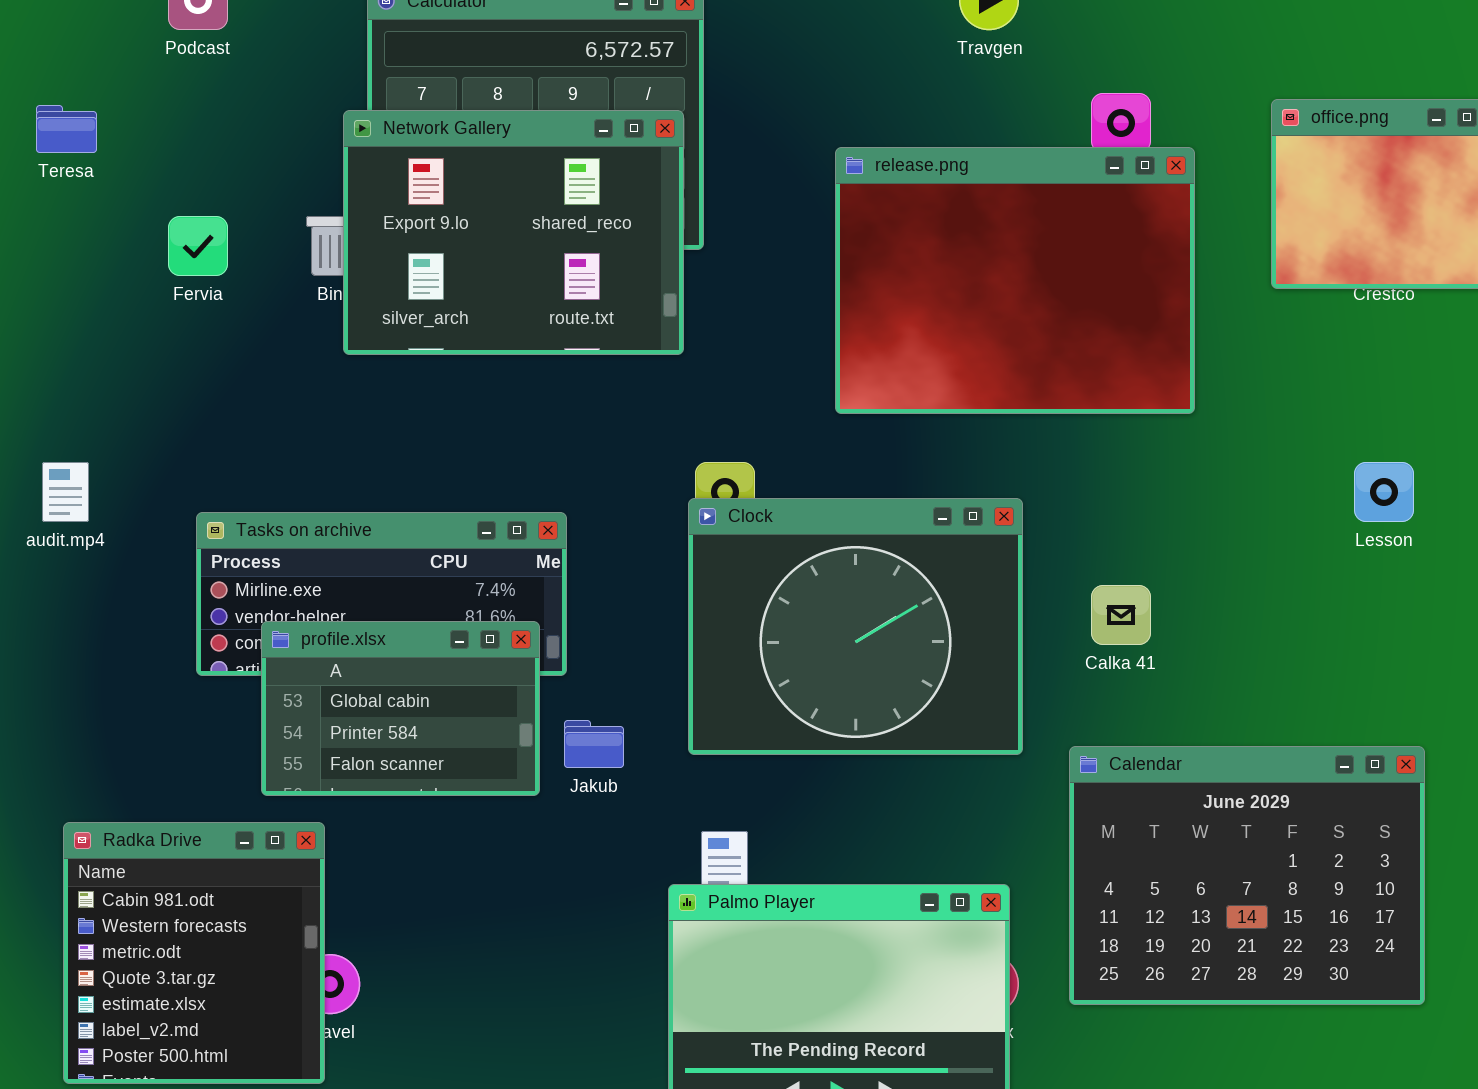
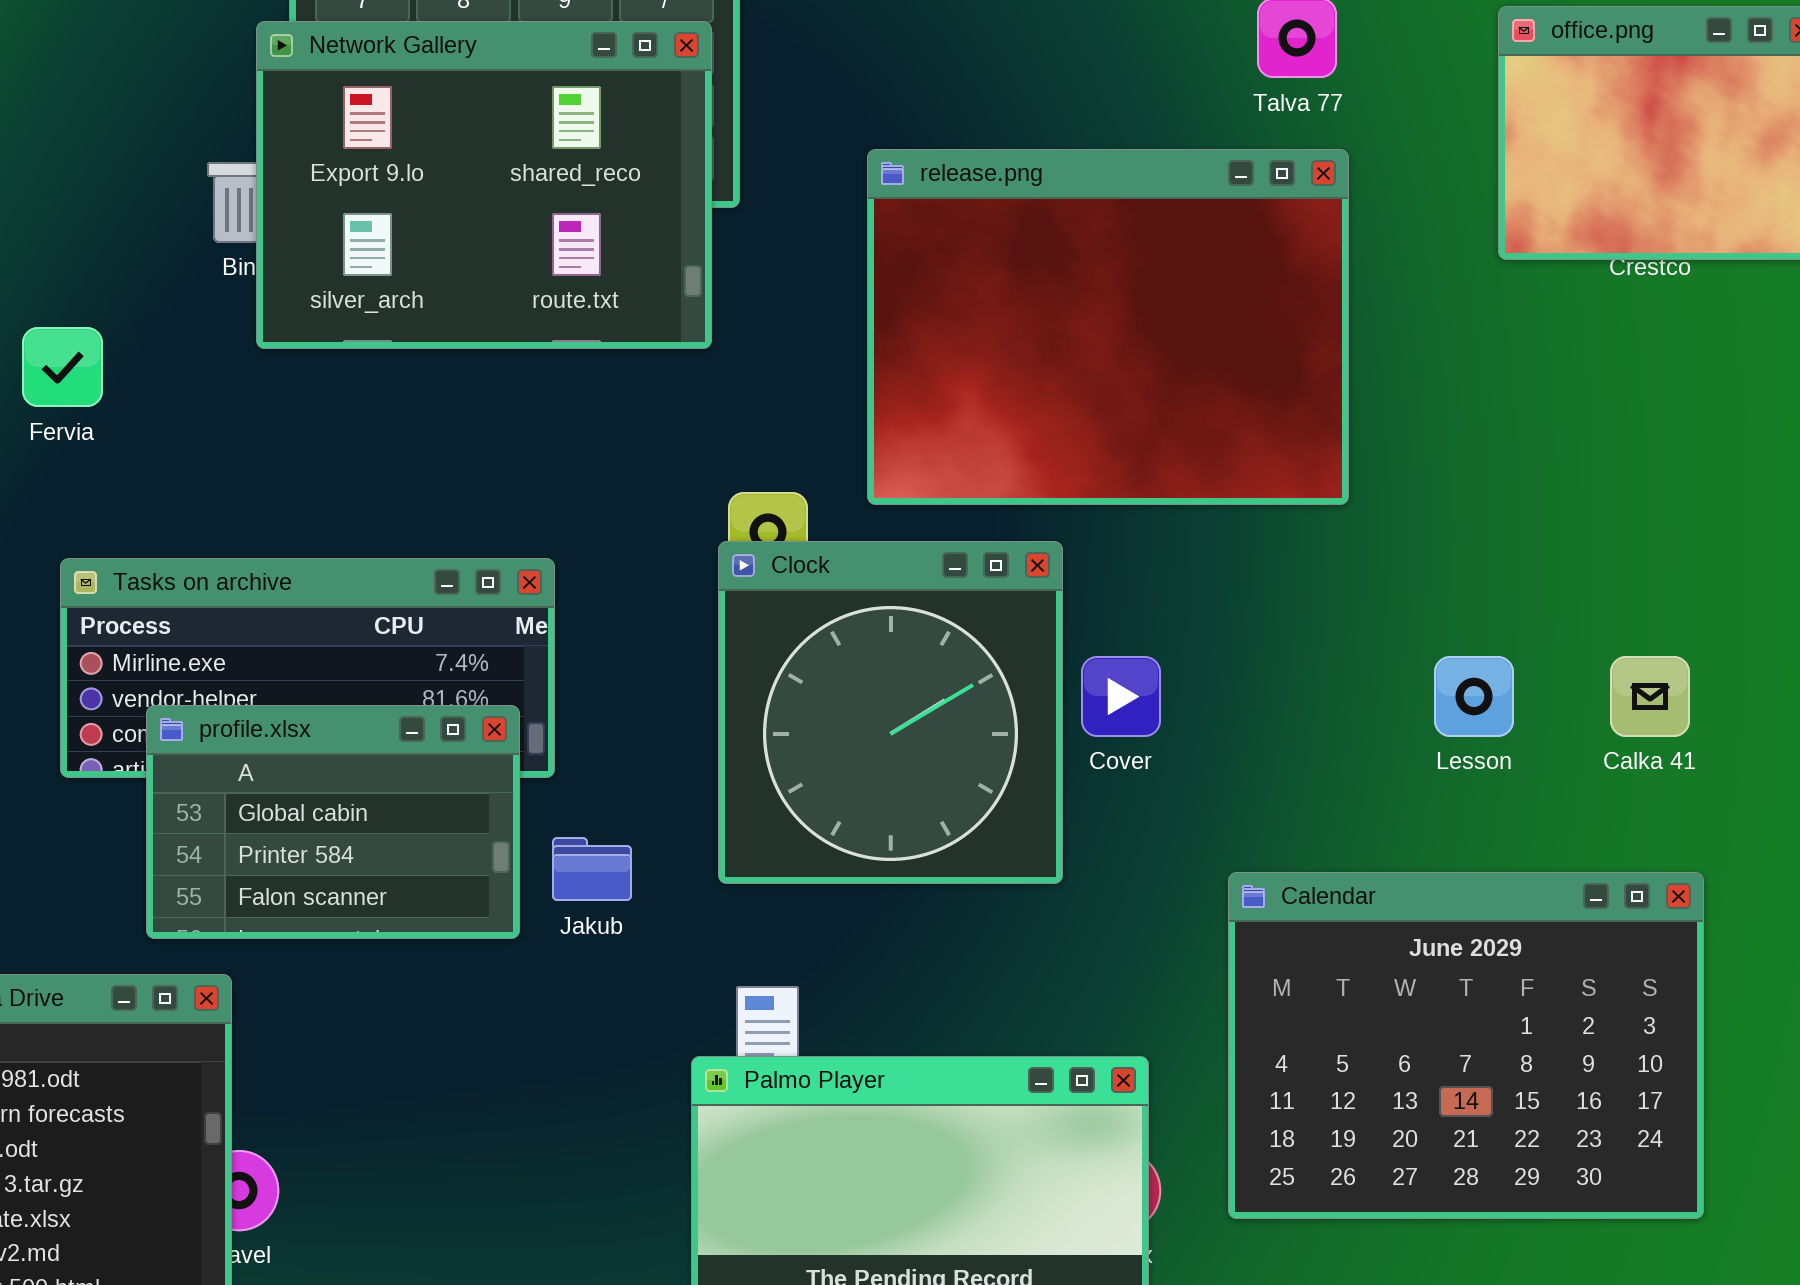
release.png: [835,147,1195,414] -> [867,149,1349,505], moved
Fervia: [168,216,228,276] -> [22,327,103,407], moved
Lesson: [1354,462,1414,522] -> [1434,656,1514,737], moved
Clock: [688,498,1023,755] -> [718,541,1063,884], resized
Calka 41: [1091,585,1151,645] -> [1610,656,1690,737], moved

